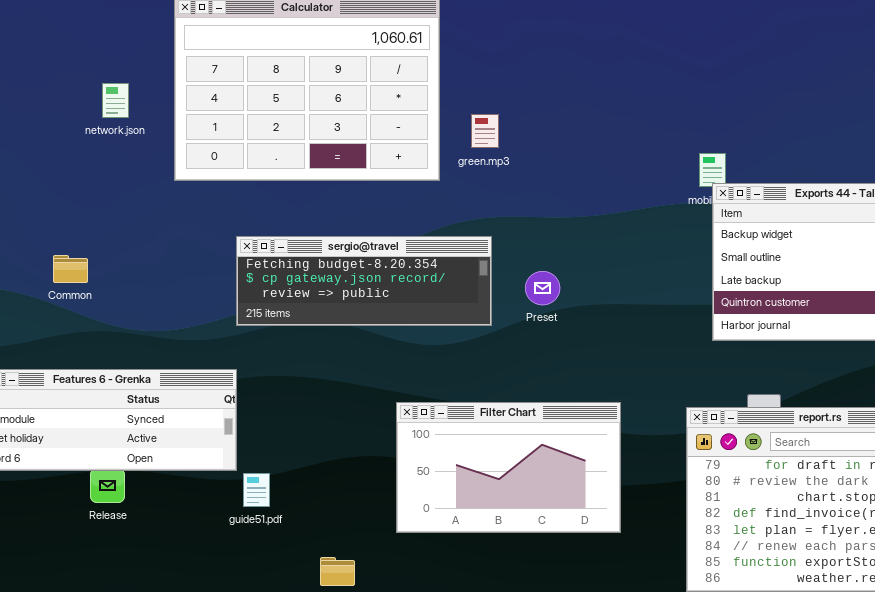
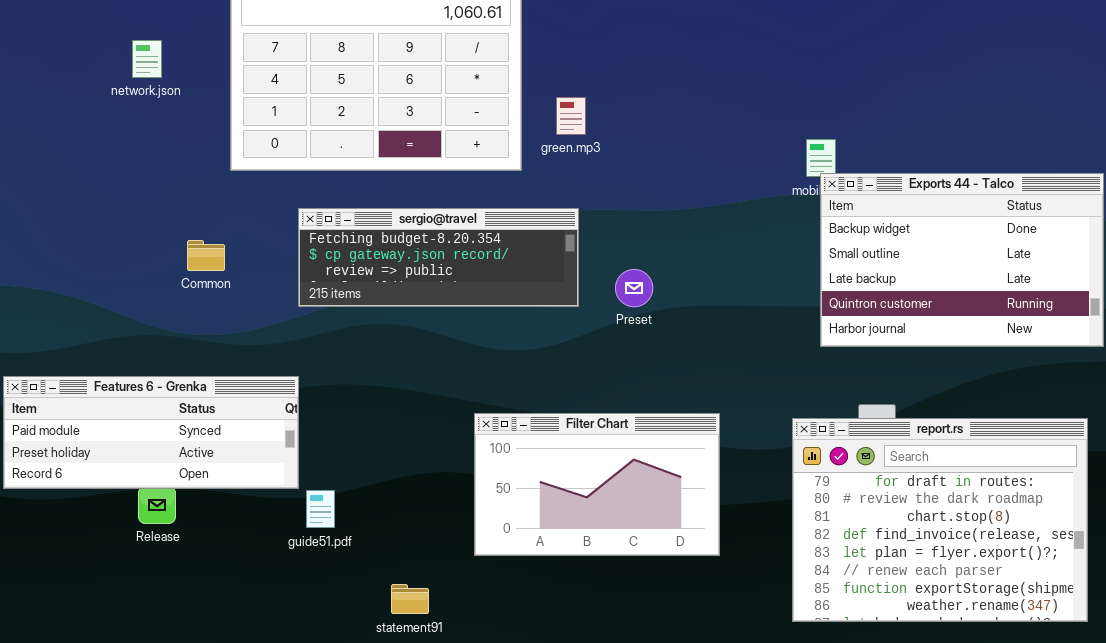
network.json: [102,83,129,118] -> [132,40,162,78], moved
sergio@travel: [236,236,492,326] -> [298,208,579,307], moved
Common: [53,255,88,283] -> [187,240,225,271], moved

